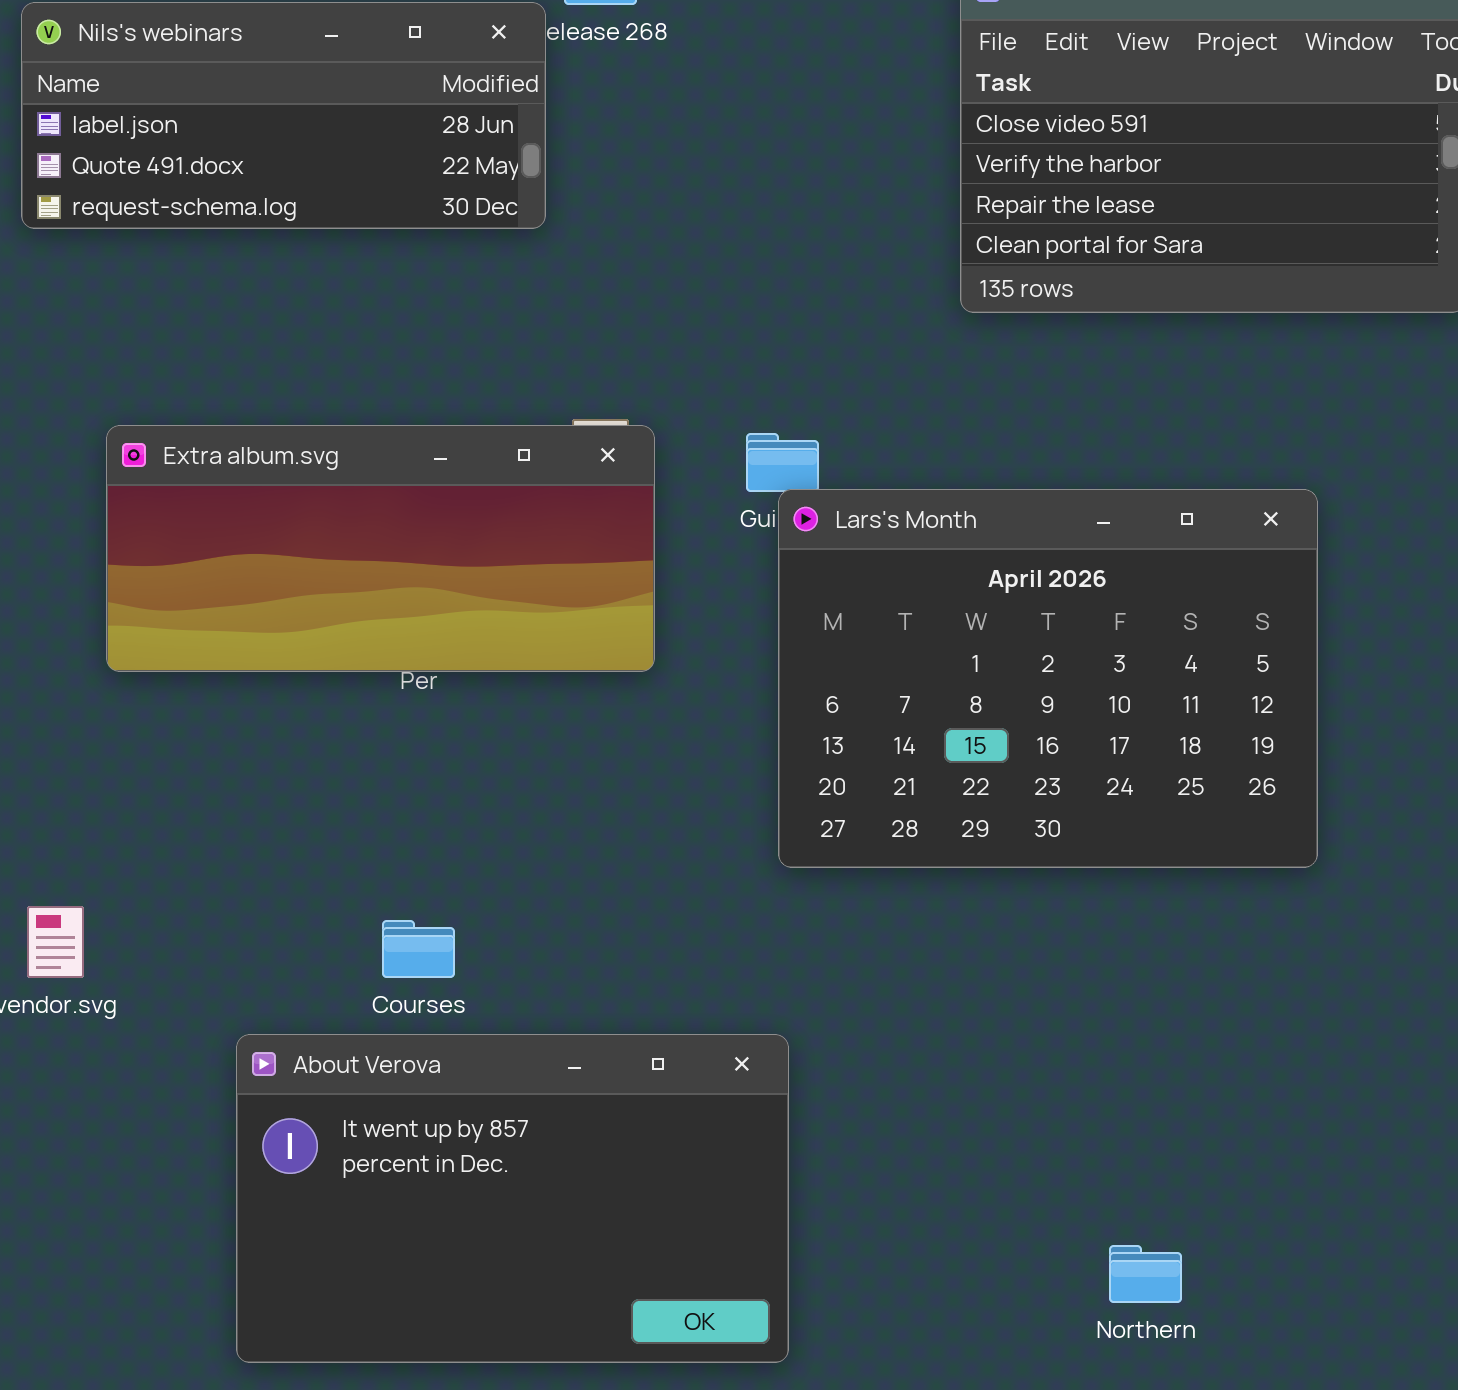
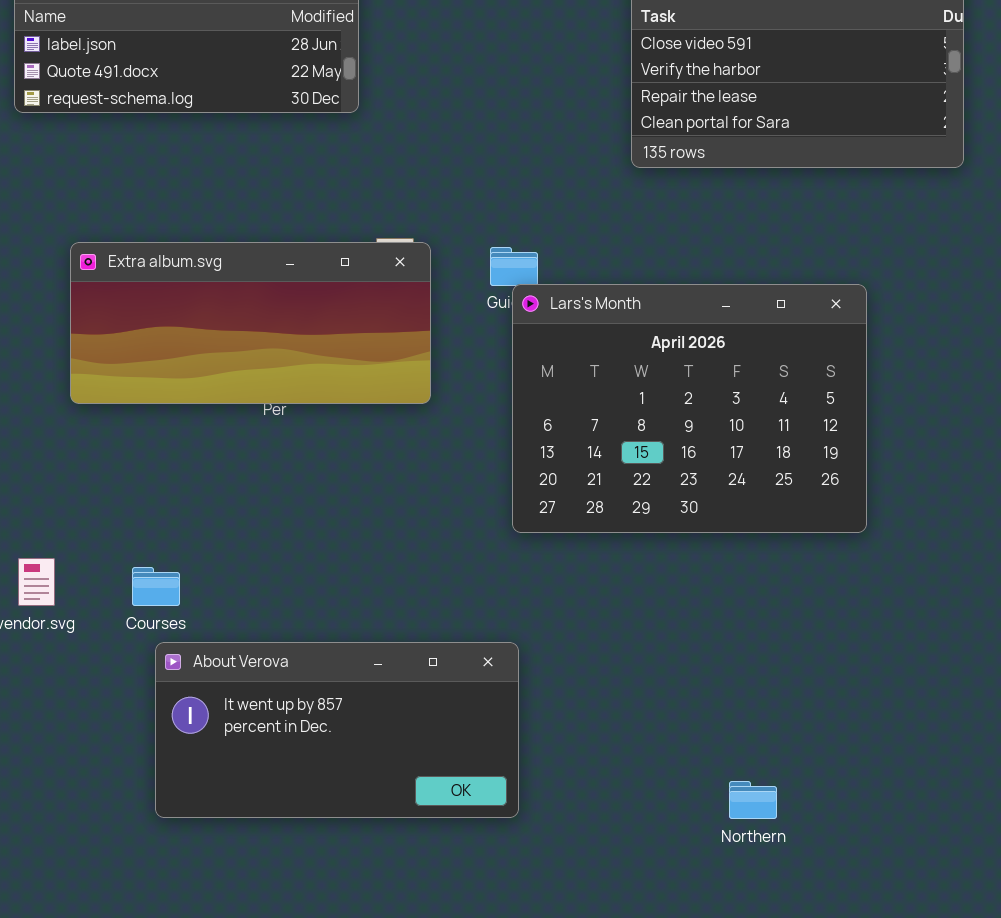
Courses: [382,920,455,978] -> [132,567,180,606], moved
About Verova: [236,1034,789,1363] -> [155,642,519,818], resized

